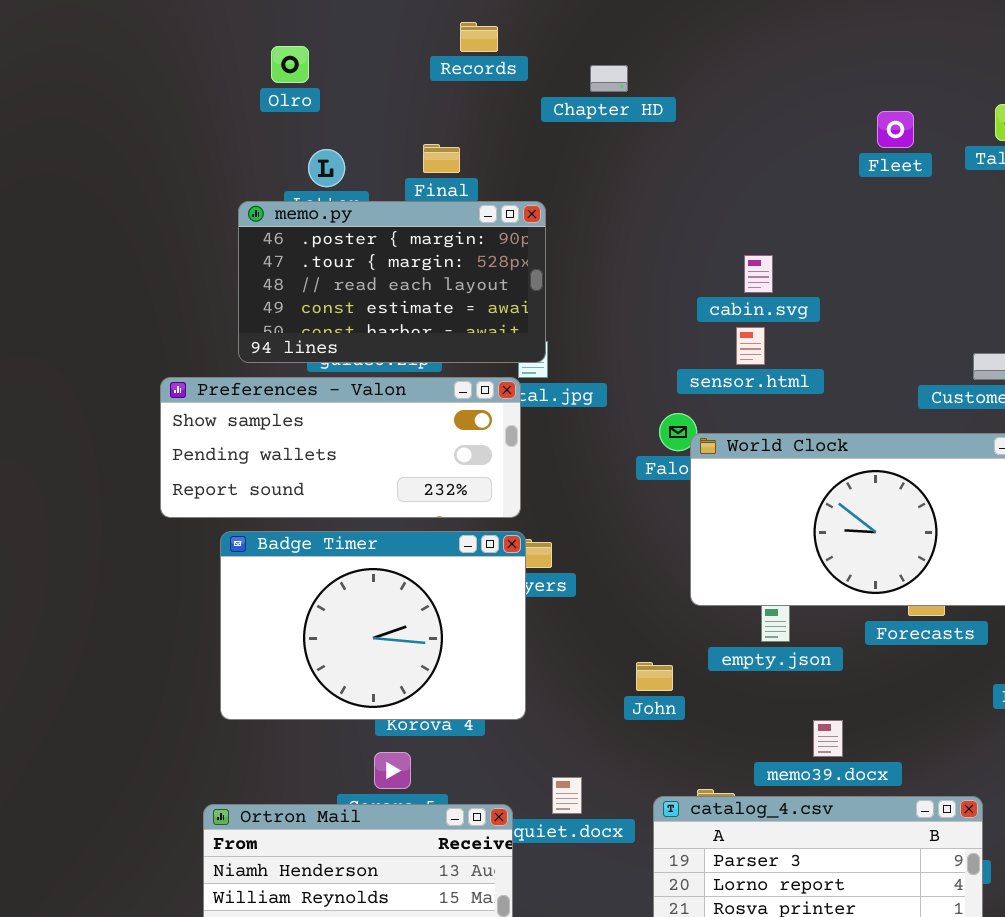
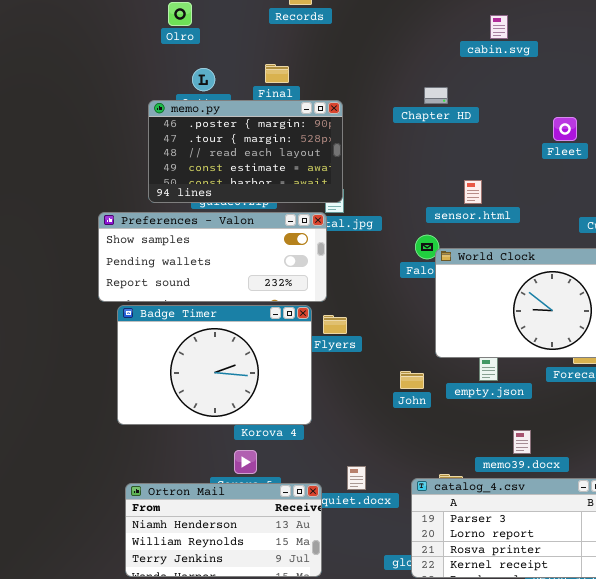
Chapter HD: [590,65,628,92] -> [424,87,448,104], moved
Fleet: [877,111,914,148] -> [553,117,577,141], moved
cabin.svg: [744,255,773,293] -> [490,15,508,39], moved
Badge Timer: [220,531,526,720] -> [117,305,312,425], moved
John: [636,662,673,691] -> [400,371,424,389], moved

